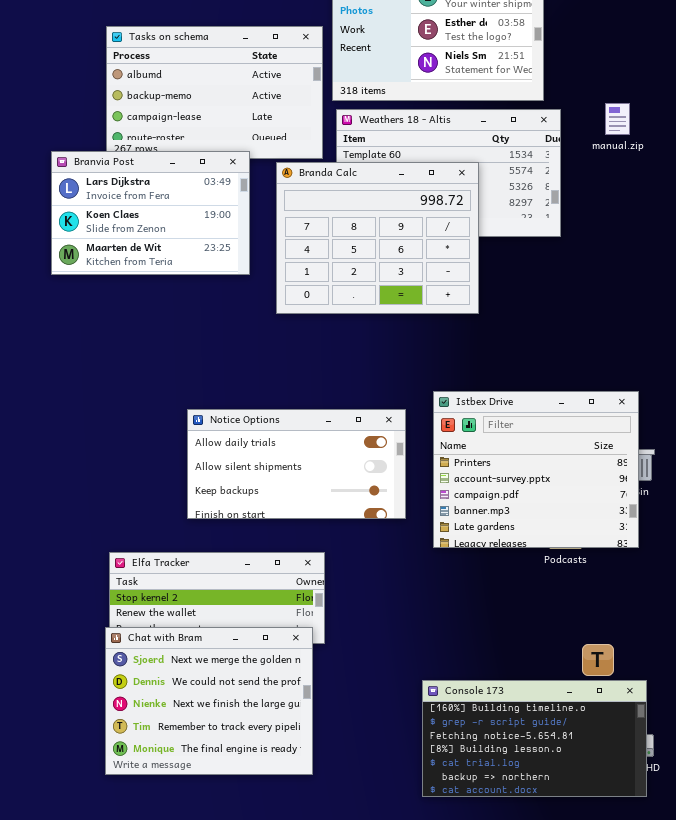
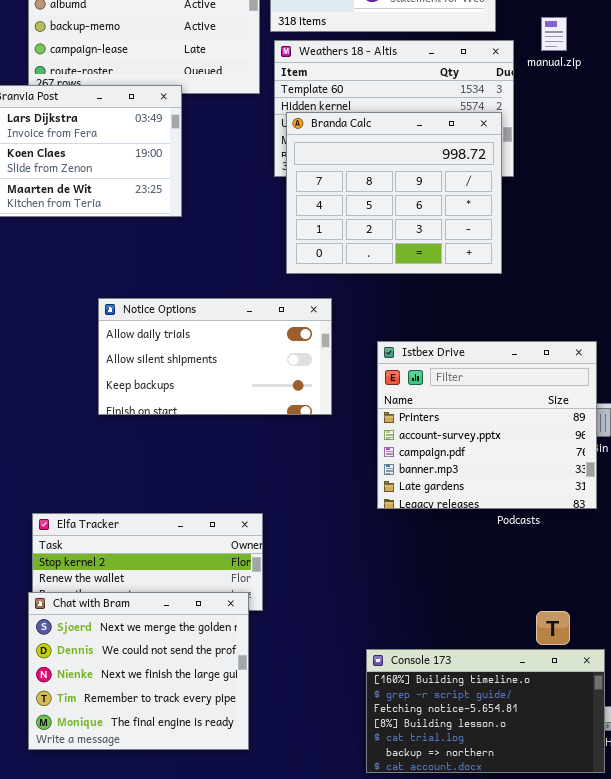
manual.zip: [605,103,630,135] -> [541,17,567,51], moved
Branda Calc: [276,162,479,314] -> [286,112,502,274], moved
Notice Options: [187,409,406,519] -> [98,298,332,415], moved

